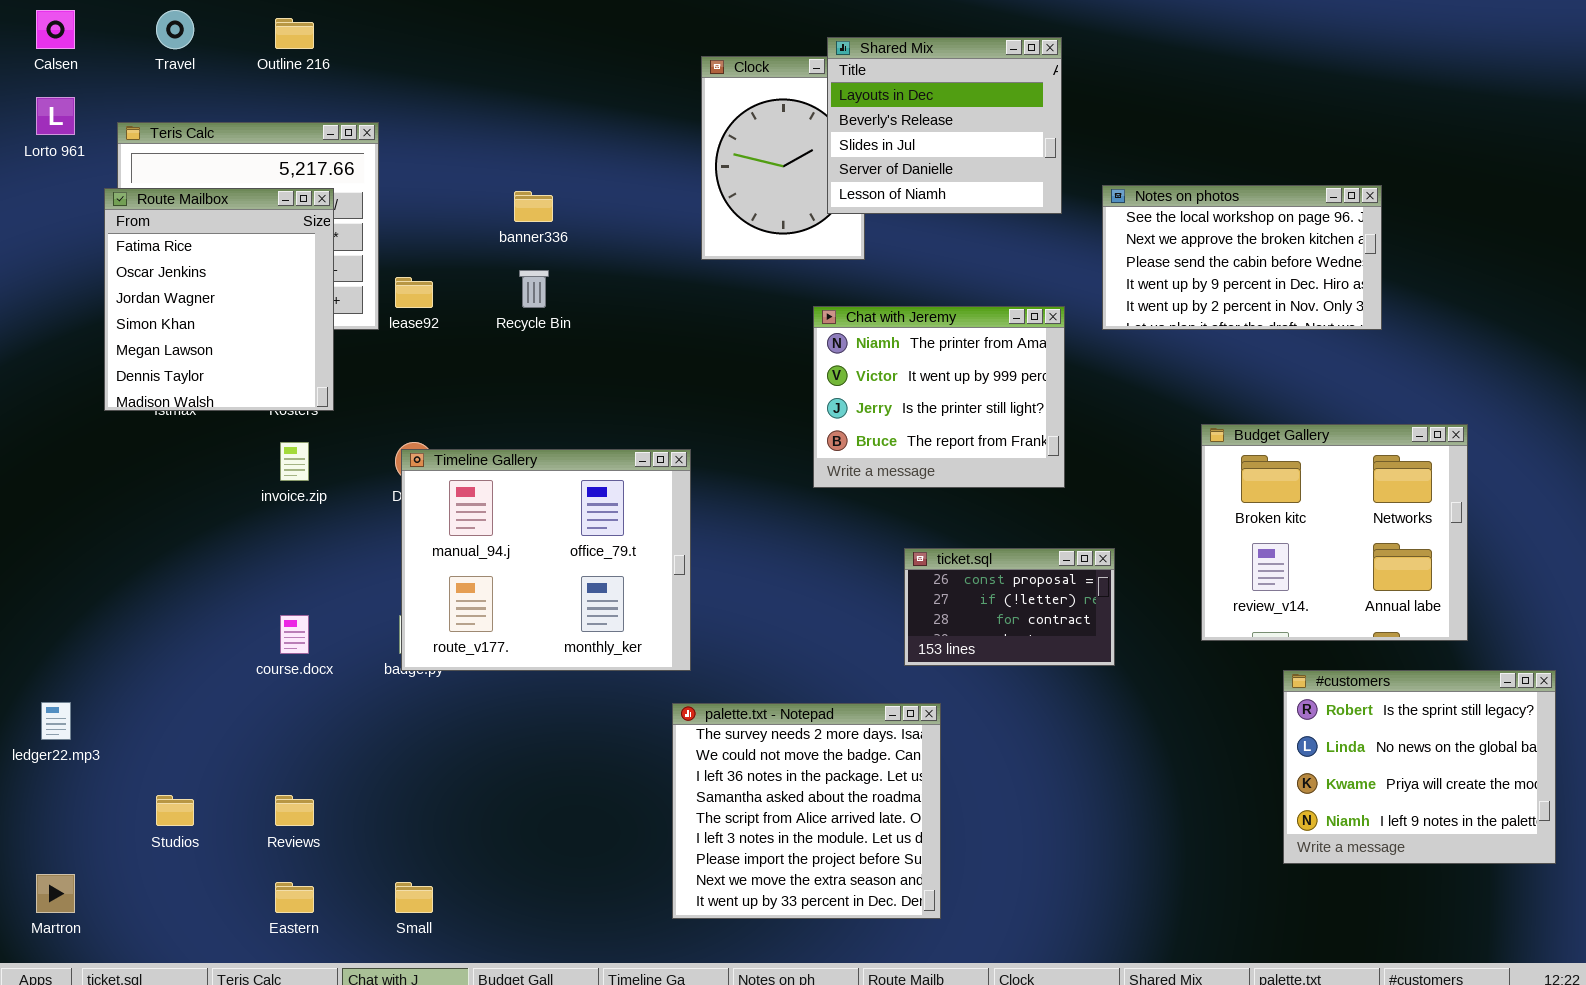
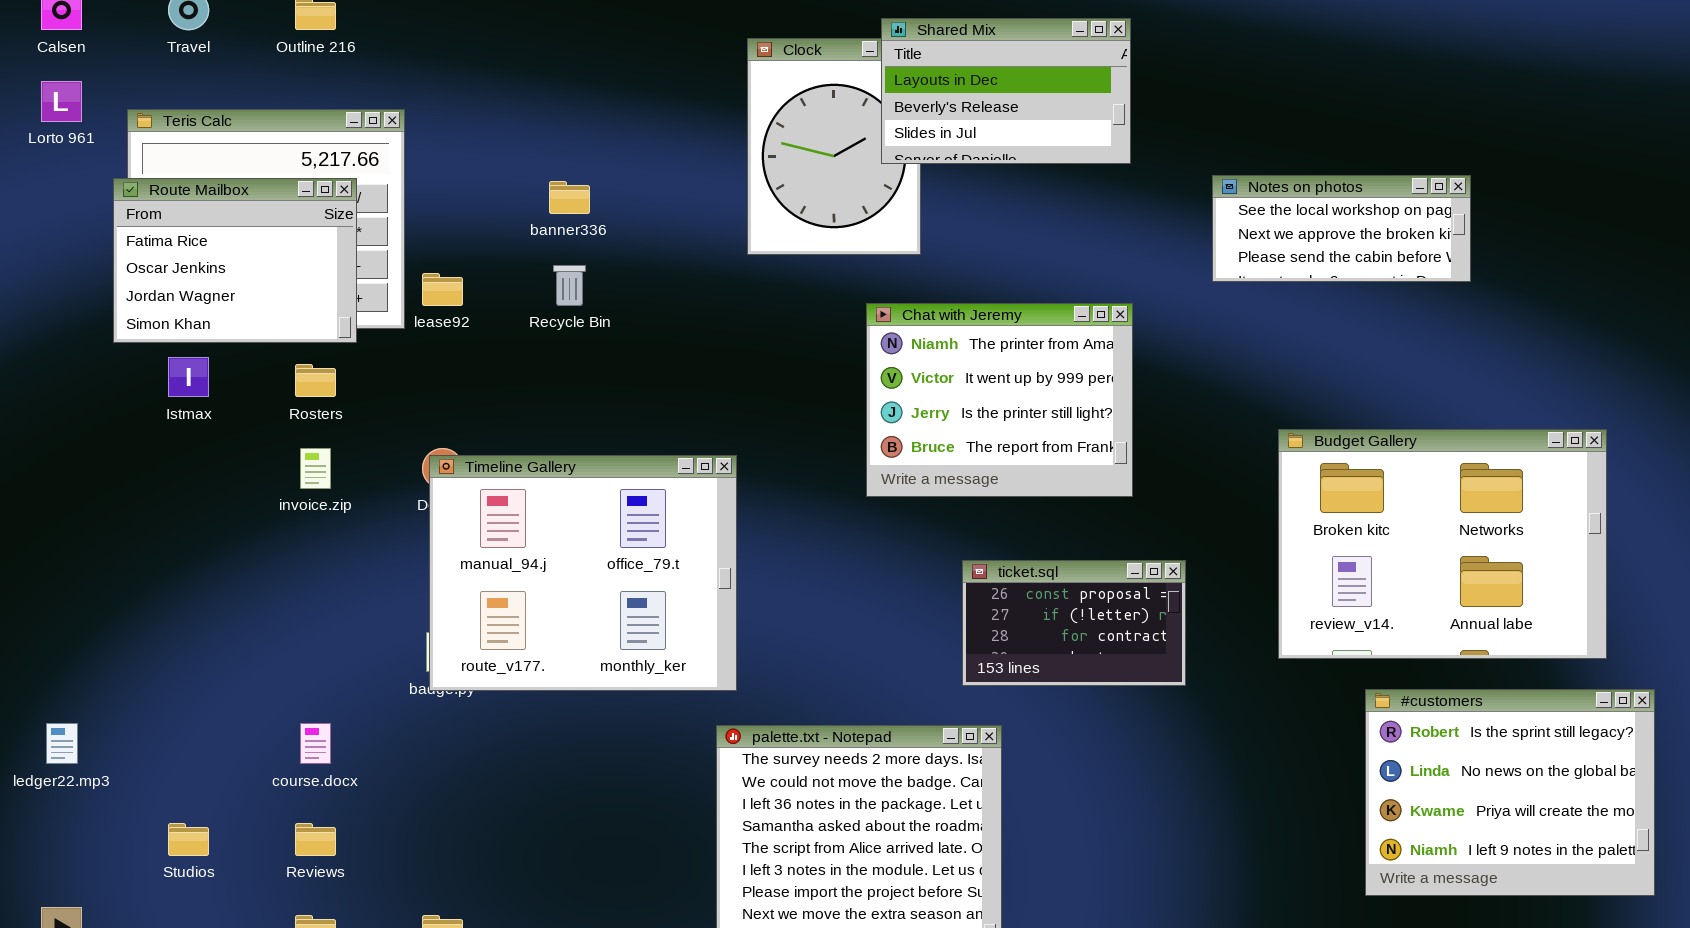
Shared Mix: [827,37,1062,214] -> [881,18,1131,164], resized
Notes on photos: [1102,185,1382,330] -> [1212,175,1471,282], resized
Route Mailbox: [104,188,334,411] -> [113,178,357,343], resized
Budget Gallery: [1201,424,1468,641] -> [1278,429,1607,659], resized
course.docx: [280,615,309,654] -> [300,723,331,764], moved

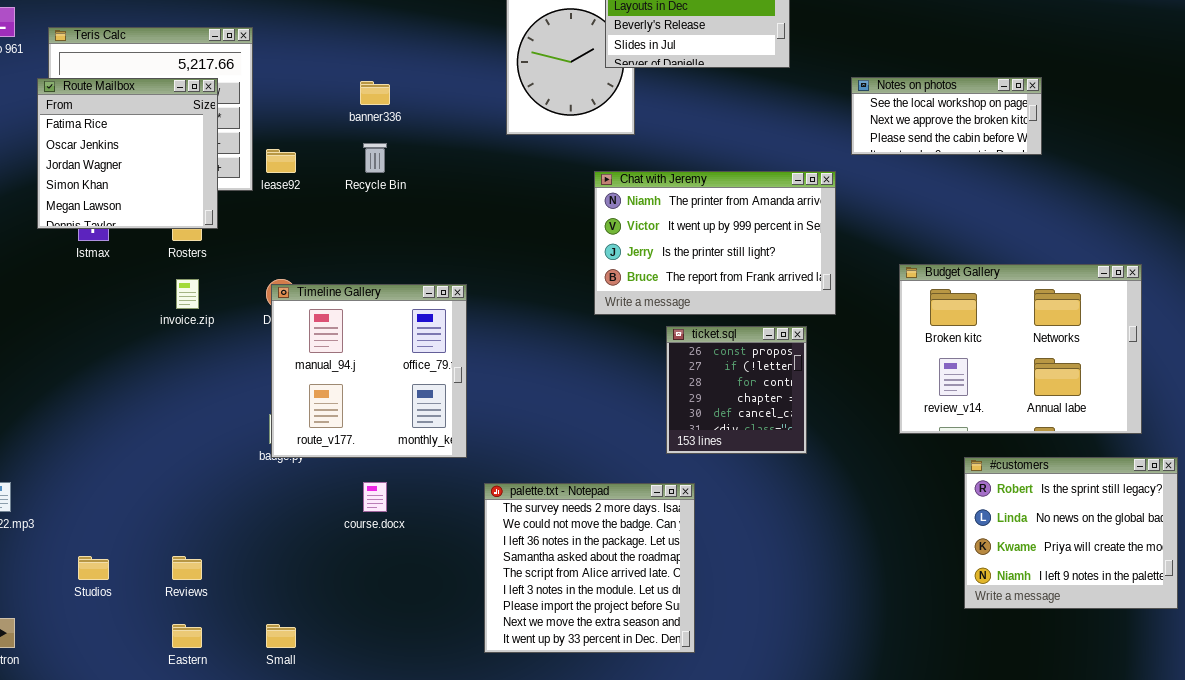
Route Mailbox: [113,178,357,343] -> [37,78,218,229], resized
Chat with Jeremy: [866,303,1133,497] -> [594,171,836,315], resized
Timeline Gallery: [429,455,737,691] -> [271,284,467,458], resized
ticket.sql: [962,560,1186,686] -> [666,326,807,454], resized
course.docx: [300,723,331,764] -> [363,482,387,512], moved

